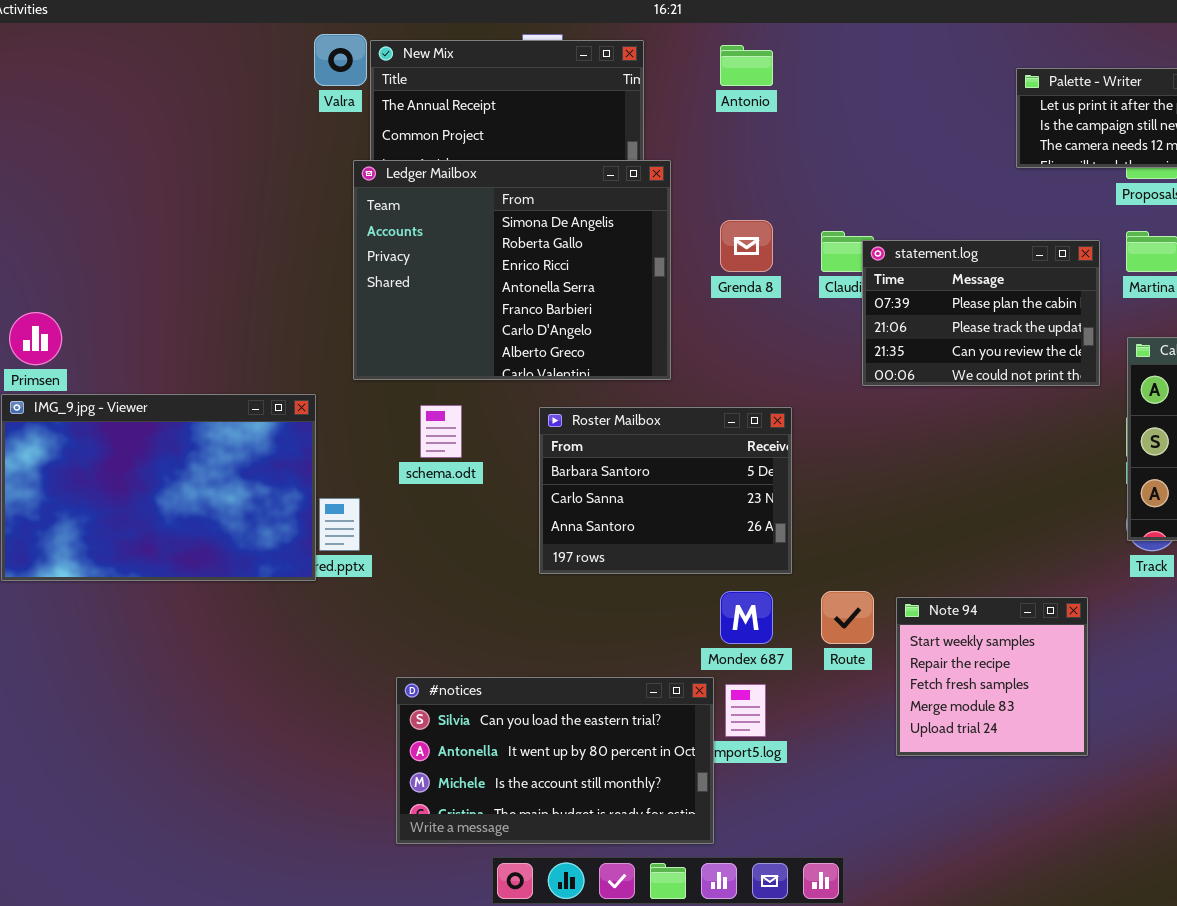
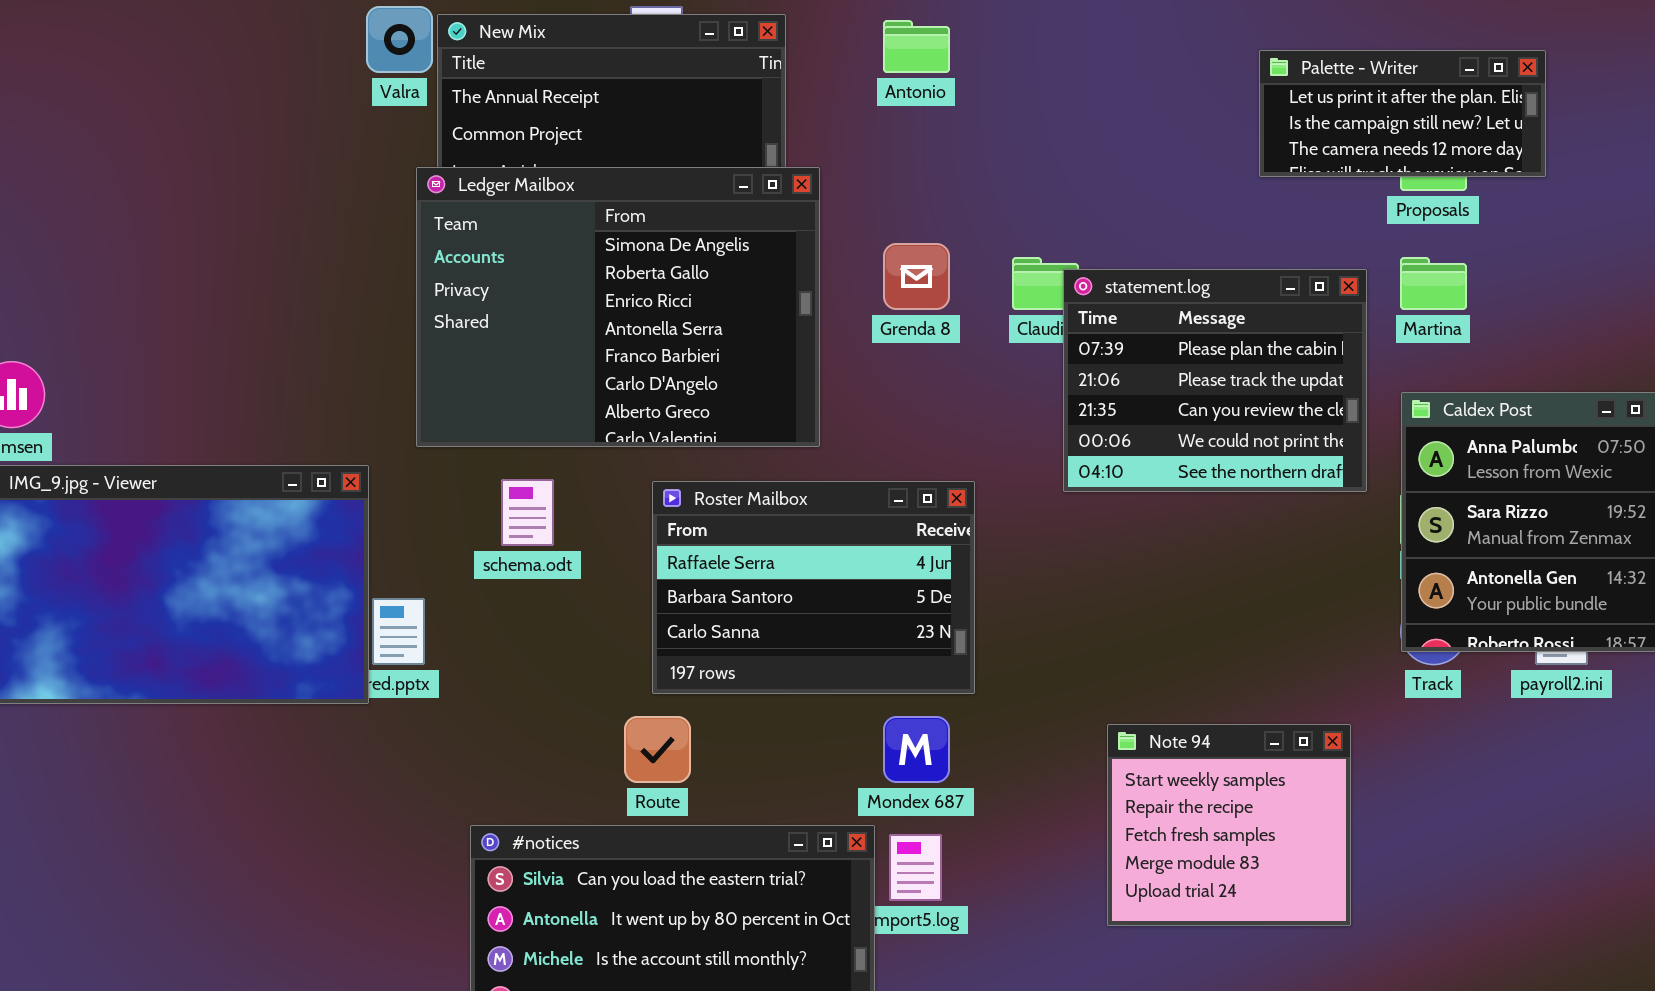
statement.log: [862,240,1100,386] -> [1063,269,1367,492], resized
Roster Mailbox: [539,407,792,574] -> [652,481,975,694], scrolled up 1 row
Route: [821,591,874,644] -> [624,716,691,783], moved

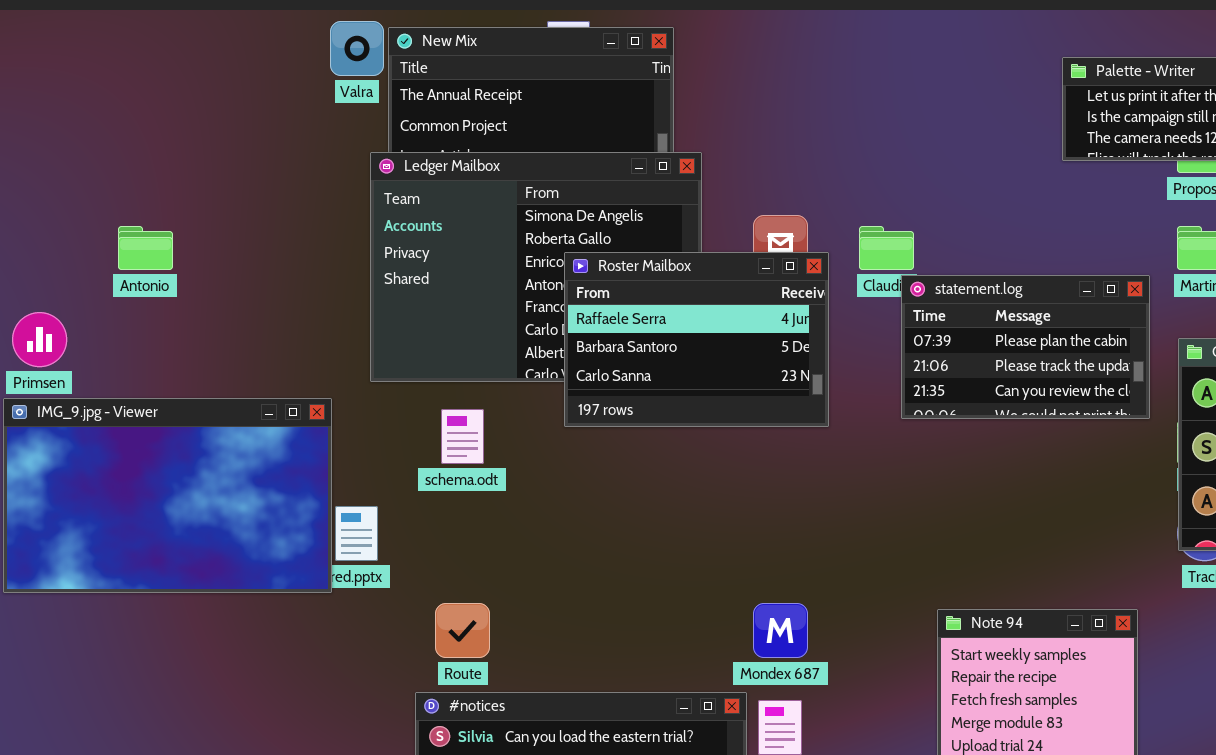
Antonio: [883,20,950,73] -> [118,226,173,270], moved
statement.log: [1063,269,1367,492] -> [901,275,1150,419], resized
Roster Mailbox: [652,481,975,694] -> [564,252,829,427], moved
Route: [624,716,691,783] -> [435,603,490,658], moved

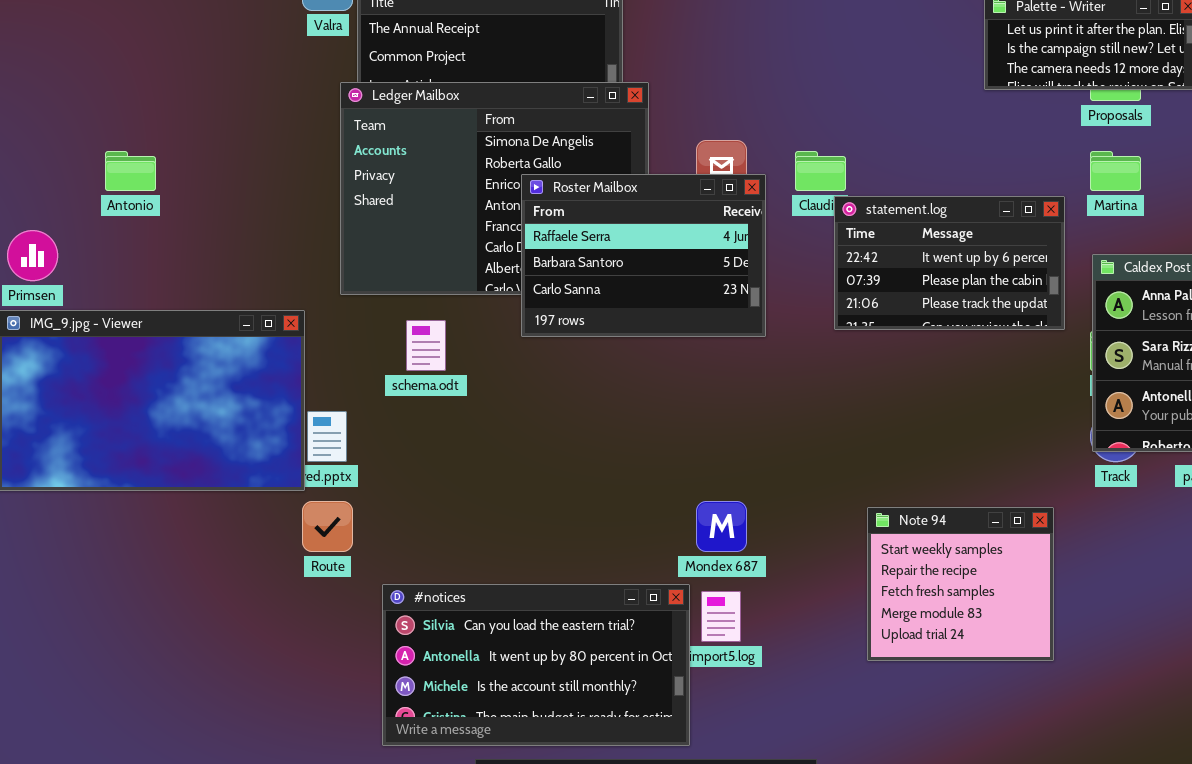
statement.log: [901,275,1150,419] -> [834,196,1065,330], scrolled up 1 row
Route: [435,603,490,658] -> [302,501,353,552], moved

